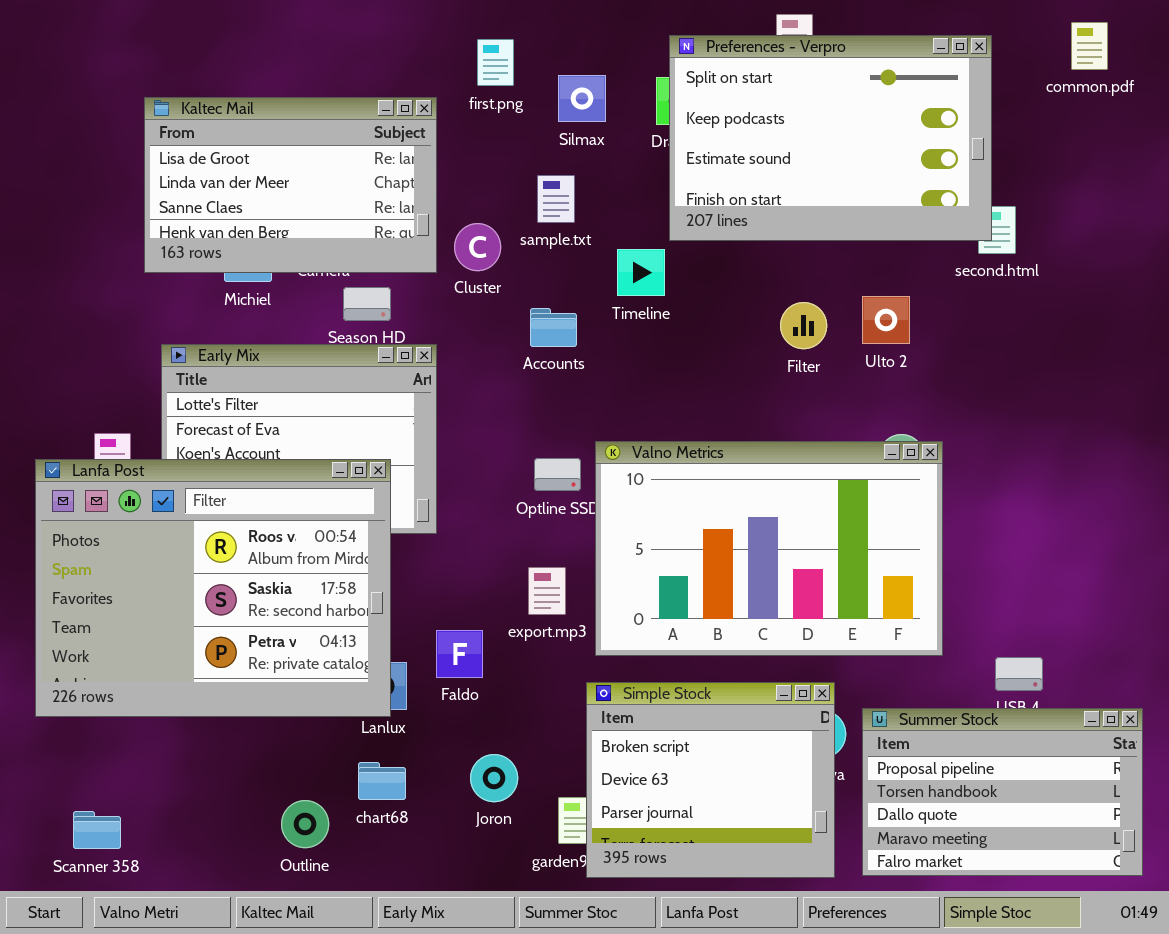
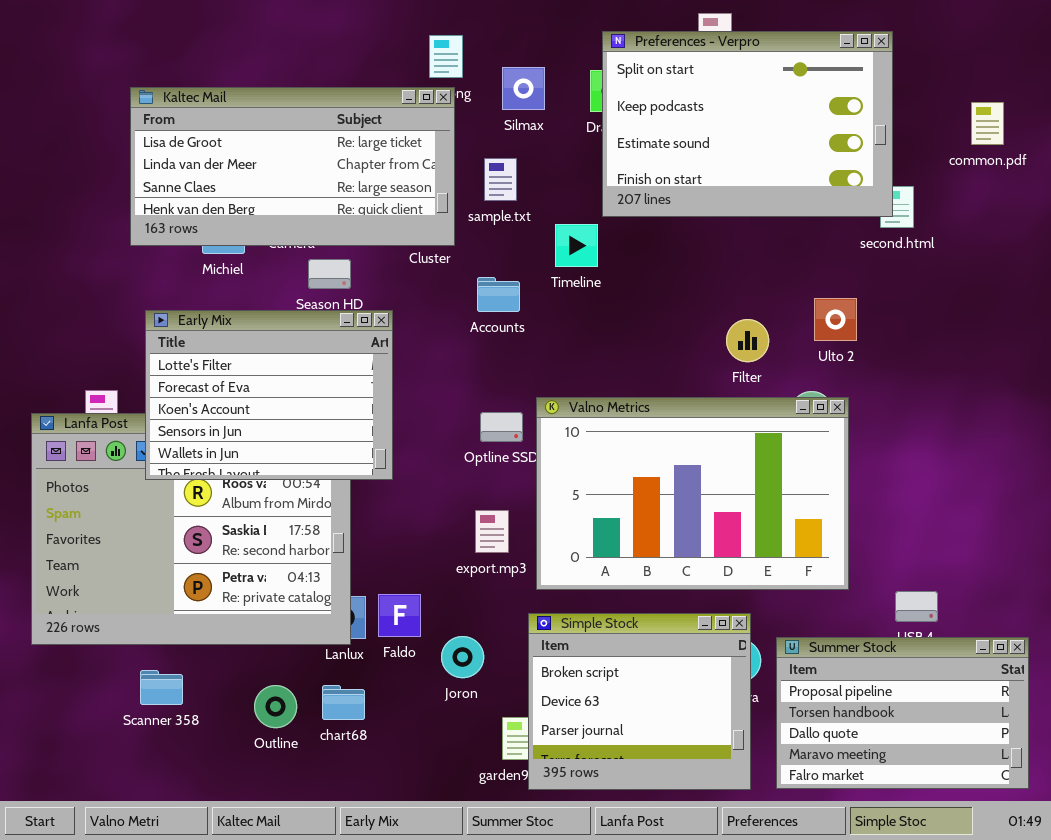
common.pdf: [1071,22,1108,70] -> [971,102,1004,145], moved
Kaltec Mail: [144,97,437,273] -> [130,87,455,246], resized
Ulto 2: [862,296,910,344] -> [814,298,857,341], moved
Filter: [780,302,827,349] -> [726,319,769,362], moved
Early Mix: [161,344,437,534] -> [145,310,393,480], raised
Faldo: [436,630,483,678] -> [378,594,421,637], moved
Joron: [470,754,518,802] -> [441,636,484,678], moved
Outline: [281,800,329,848] -> [254,685,297,728], moved
Scanner 358: [73,811,121,849] -> [140,670,183,705], moved

